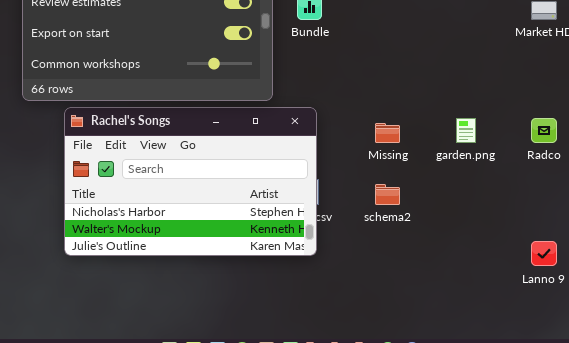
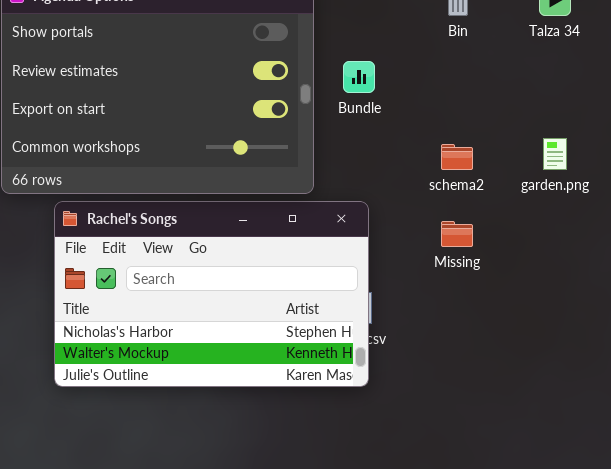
garden.png: [456,118,476,143] -> [543,138,567,170], moved
schema2: [375,184,400,205] -> [441,144,473,170], moved

